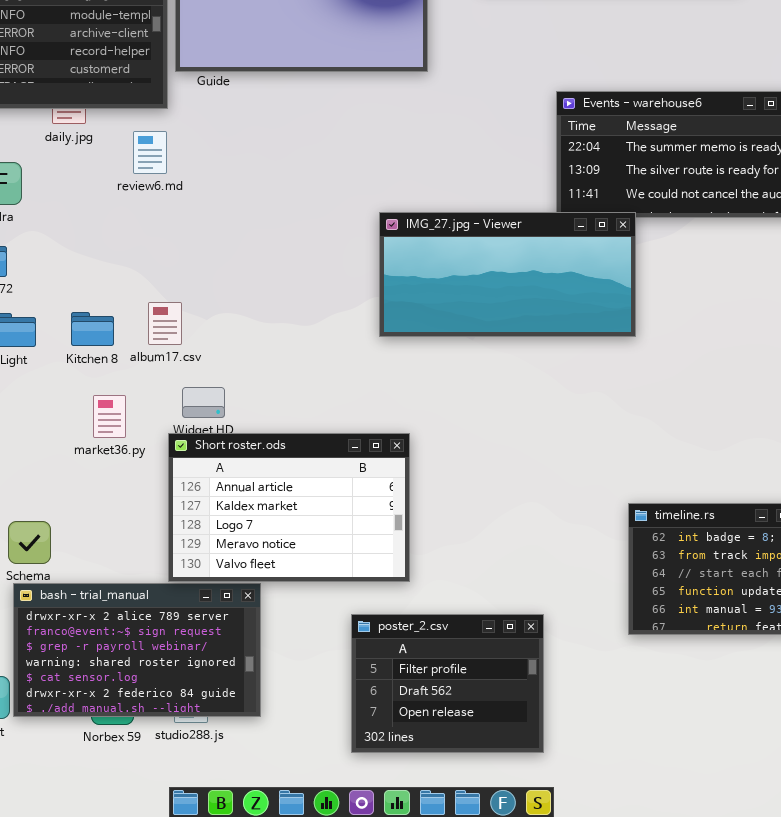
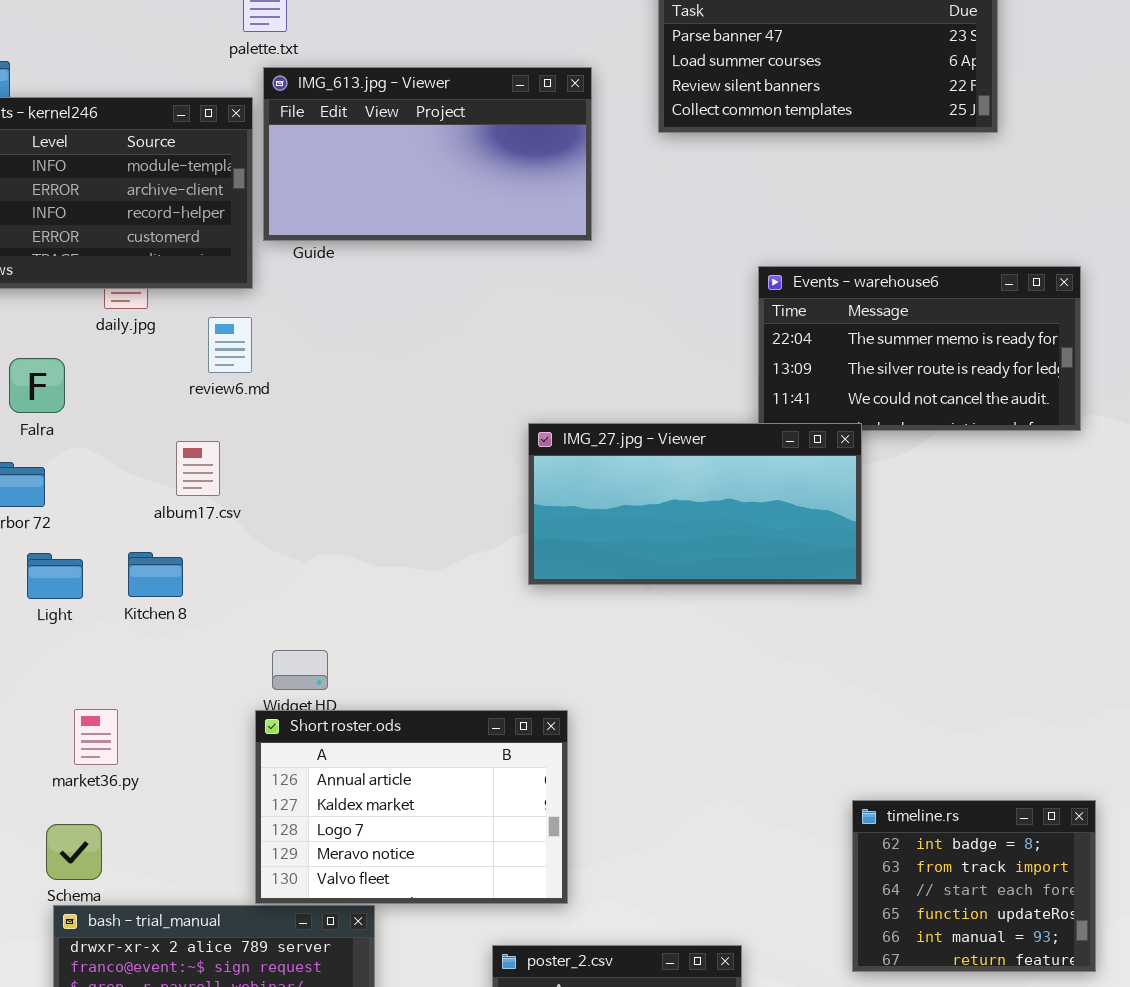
album17.csv: [148,302,182,345] -> [176,441,220,496], moved
market36.py: [93,395,126,438] -> [74,709,118,765], moved

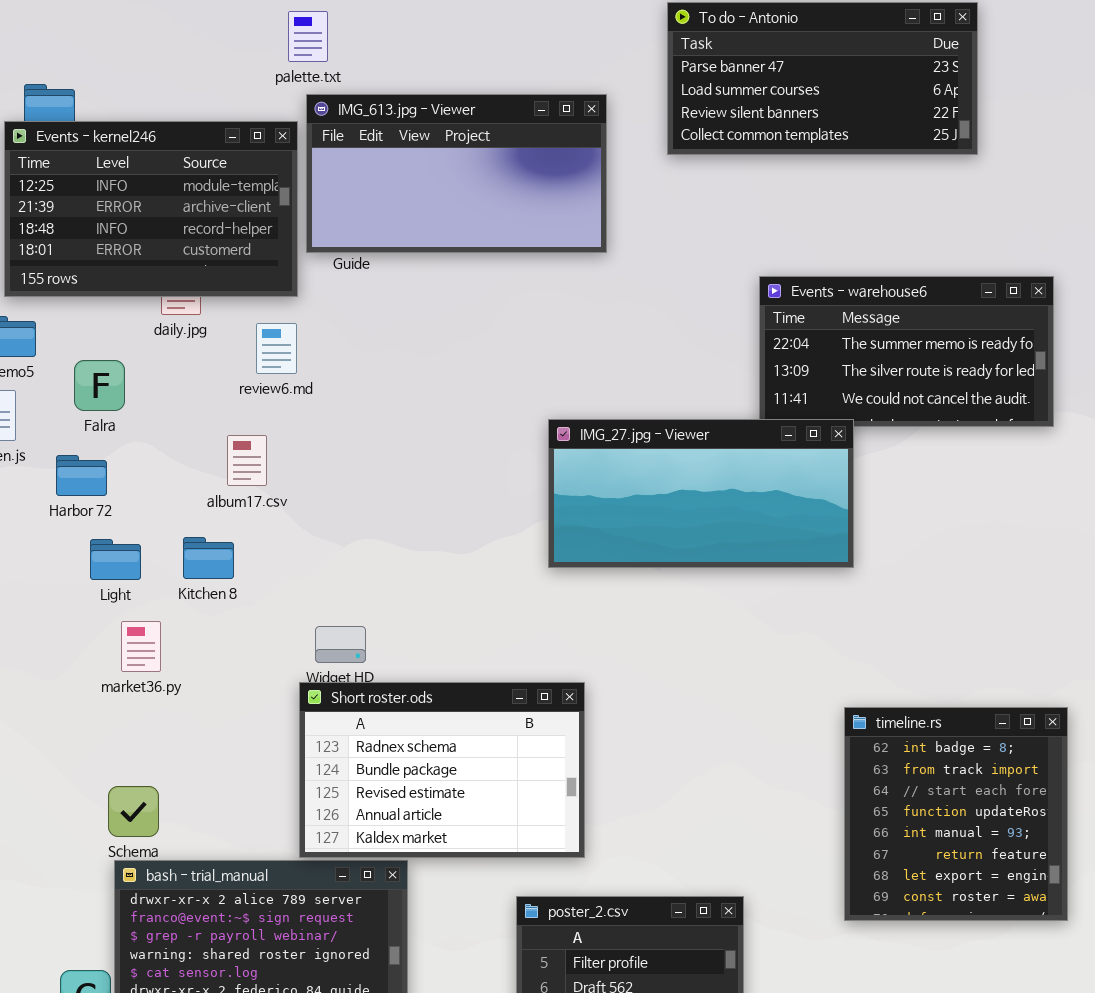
market36.py: [74,709,118,765] -> [121,621,161,672], moved
Short roster.ods: [255,710,568,904] -> [299,682,585,858], scrolled up 3 rows
timeline.rs: [852,800,1096,972] -> [844,707,1068,921], resized

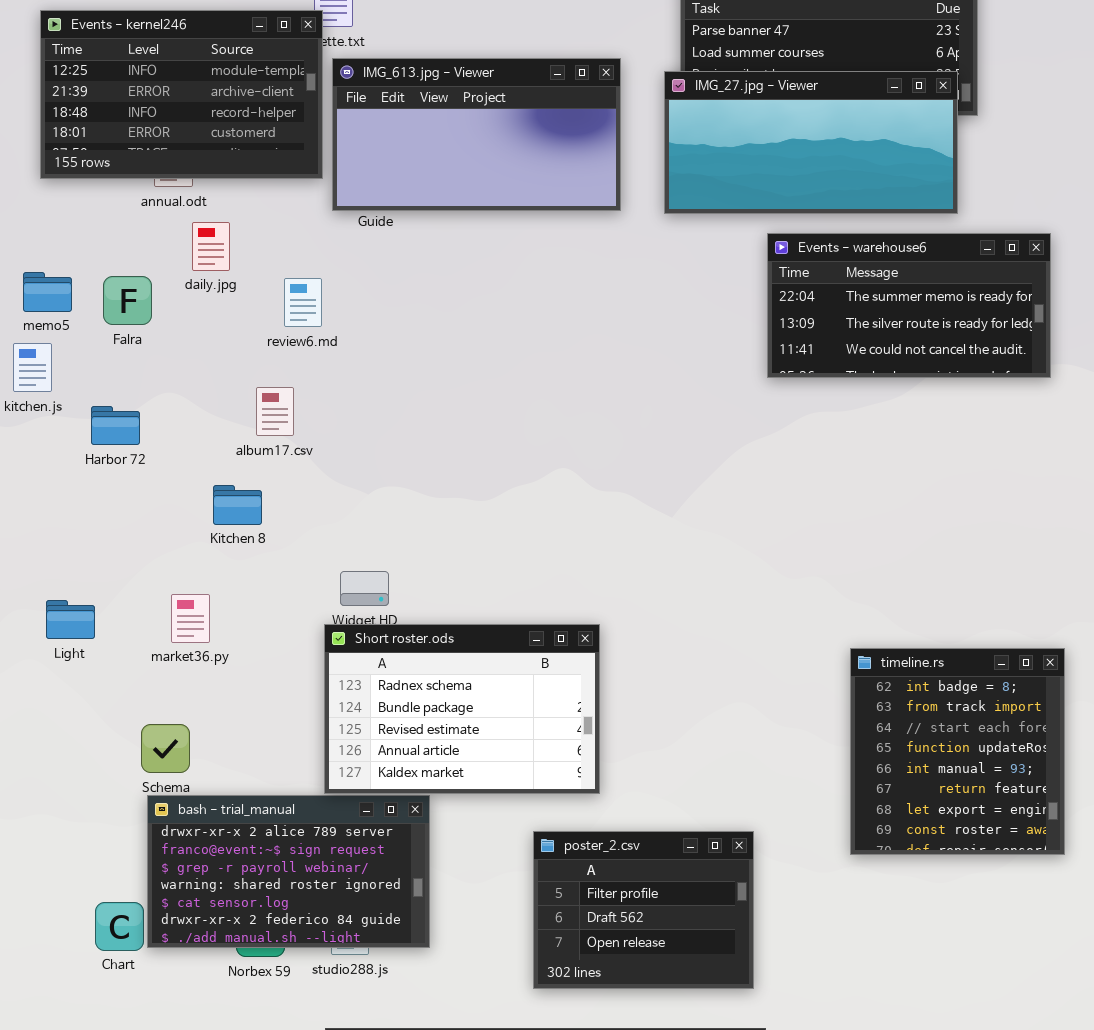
Events - kernel246: [4,121,298,297] -> [40,10,323,179], moved
Falra: [74,360,125,411] -> [103,276,152,325], moved
IMG_27.jpg - Viewer: [548,419,854,568] -> [664,71,958,214], moved
Light: [90,539,141,580] -> [46,600,95,639], moved
market36.py: [121,621,161,672] -> [171,594,210,643], moved

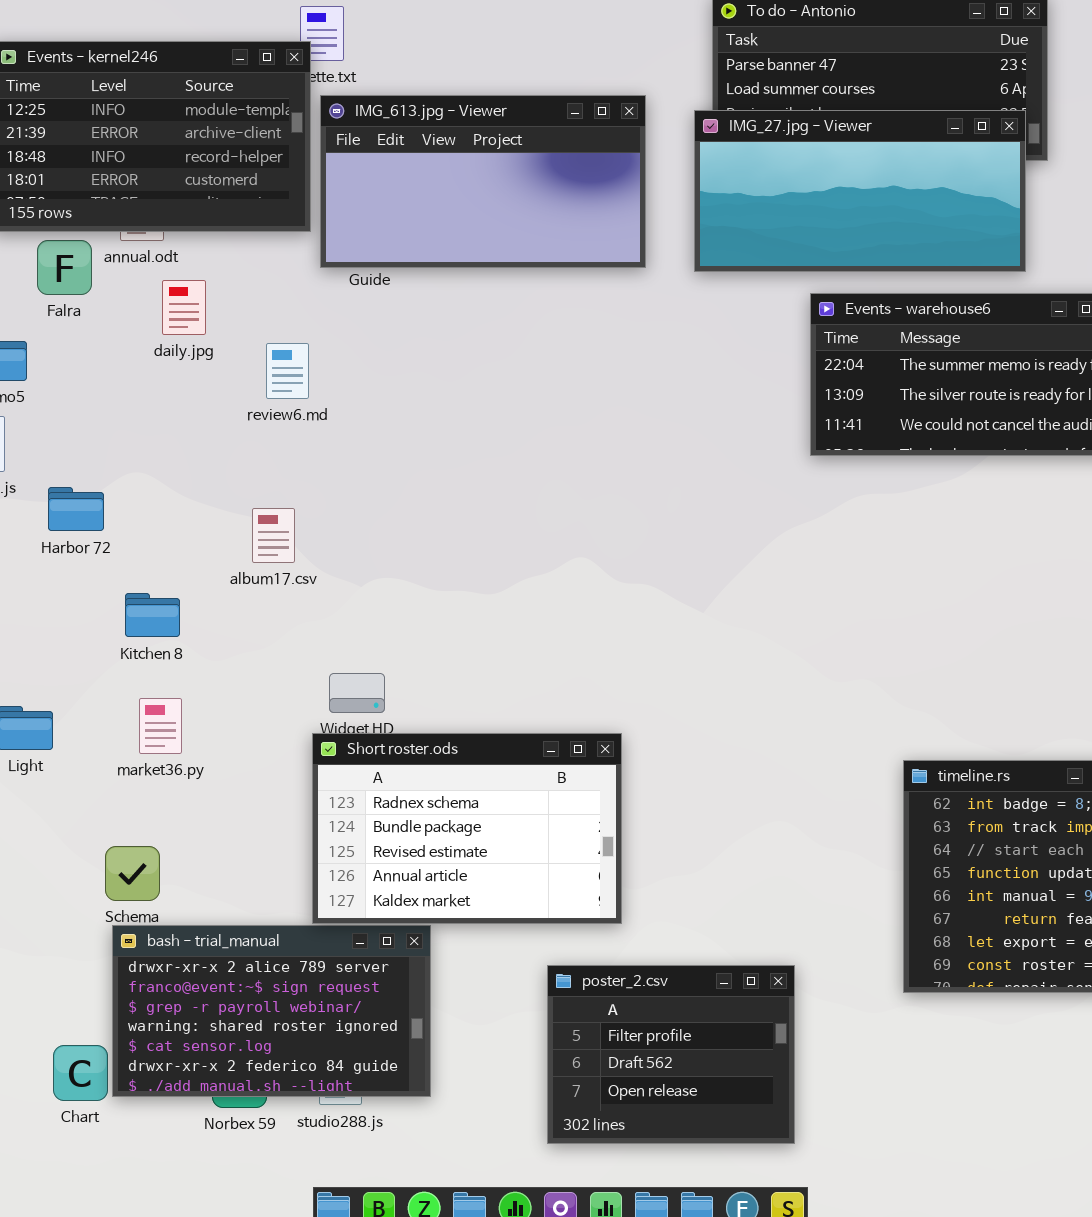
Falra: [103,276,152,325] -> [37,240,92,295], moved
album17.csv: [256,387,294,436] -> [252,508,295,563], moved
Kitchen 8: [213,485,262,525] -> [125,593,180,637], moved

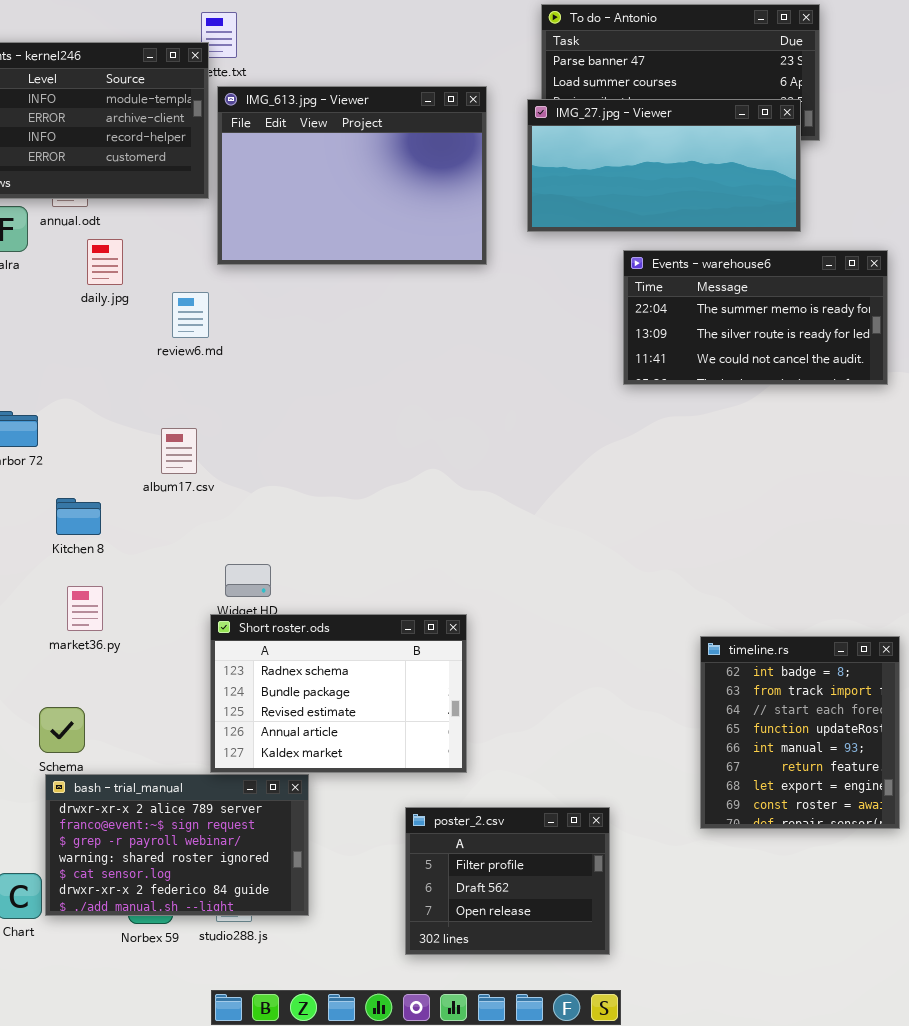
IMG_613.jpg - Viewer: [320,95,646,268] -> [217,86,487,265], resized

